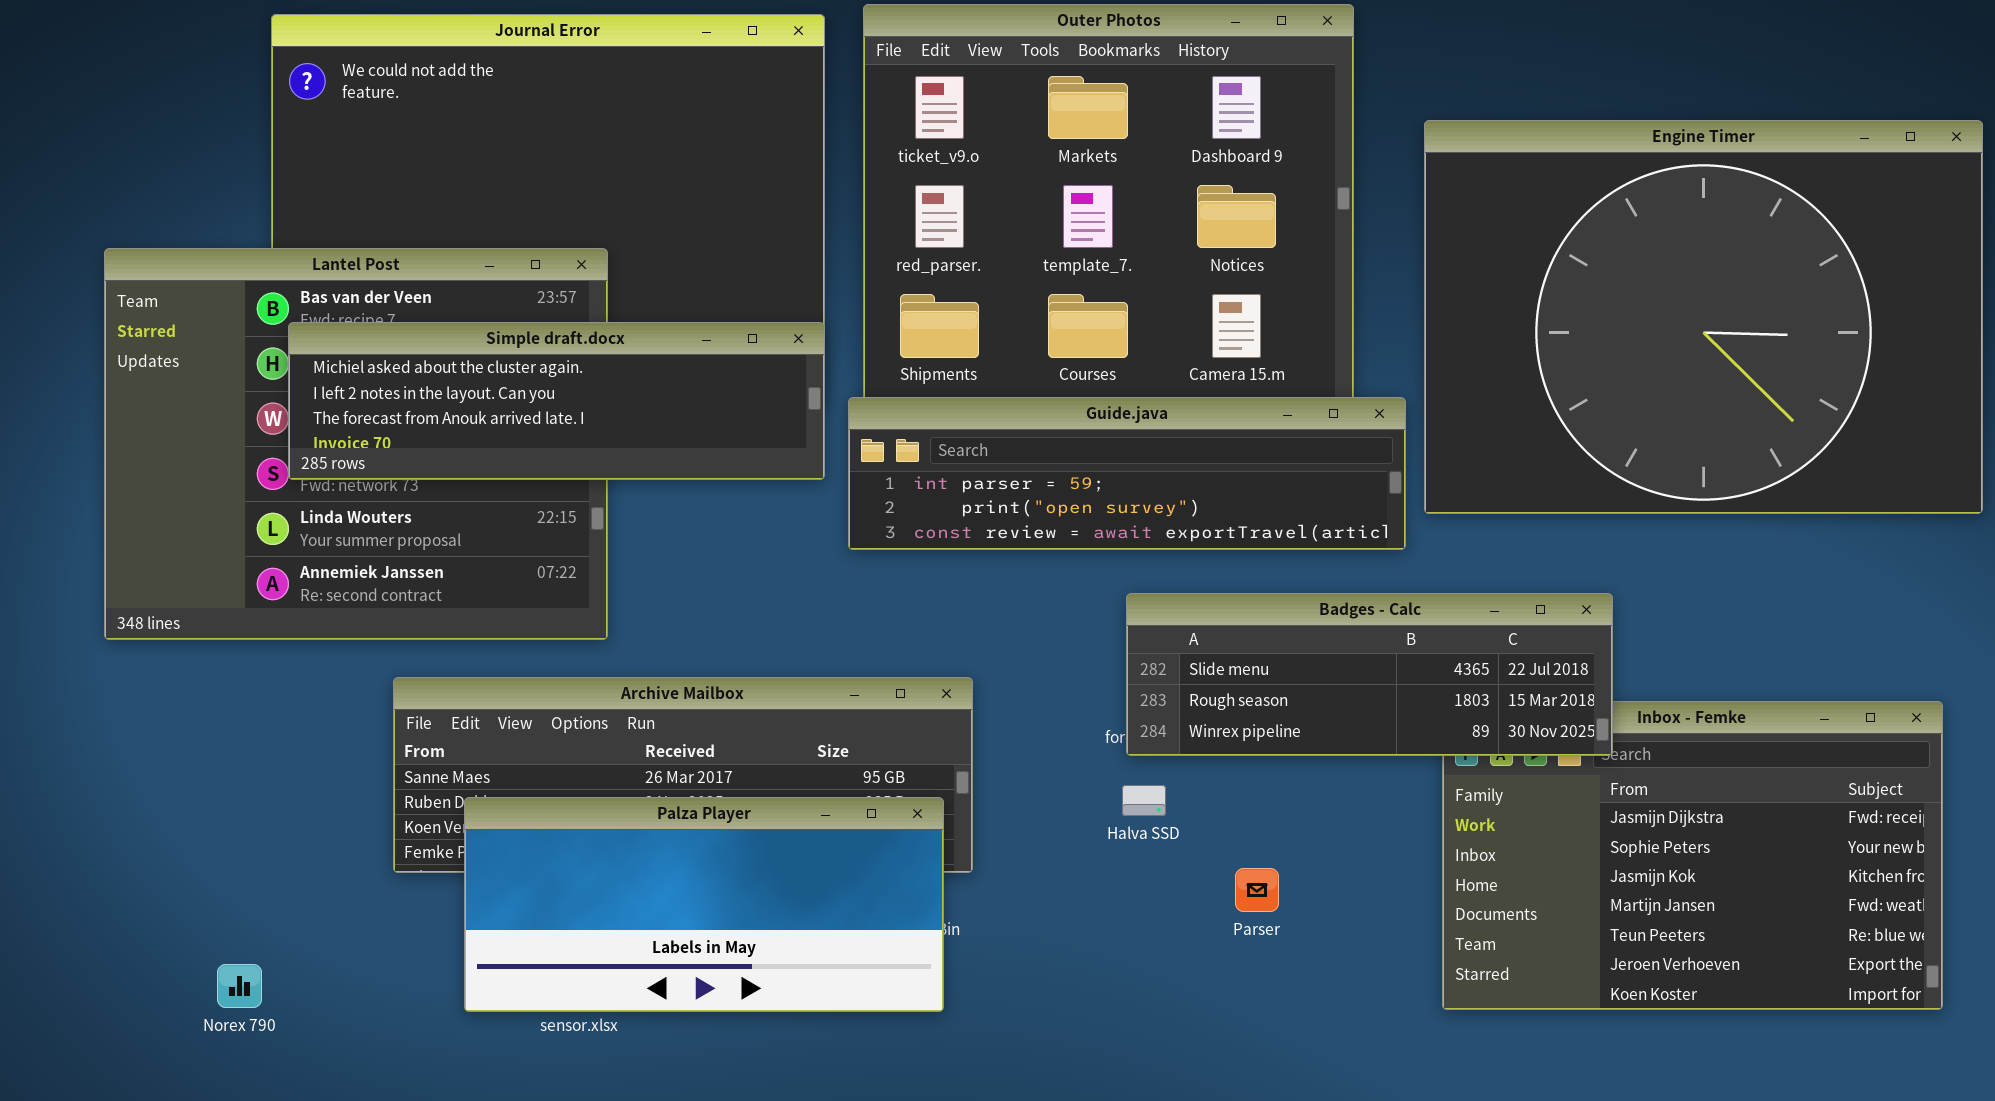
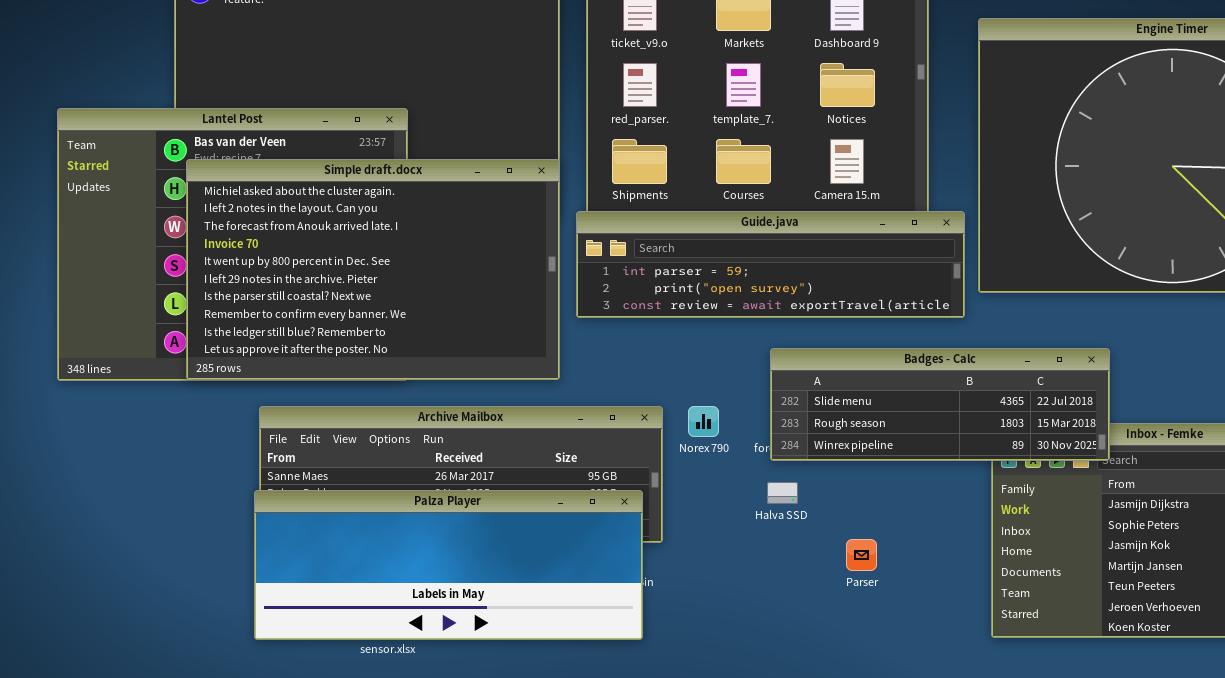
Simple draft.docx: [288,322,825,480] -> [186,159,560,380], resized
Palza Player: [464,797,944,1012] -> [254,490,643,640], resized
Norex 790: [217,964,262,1008] -> [688,406,719,437], moved

